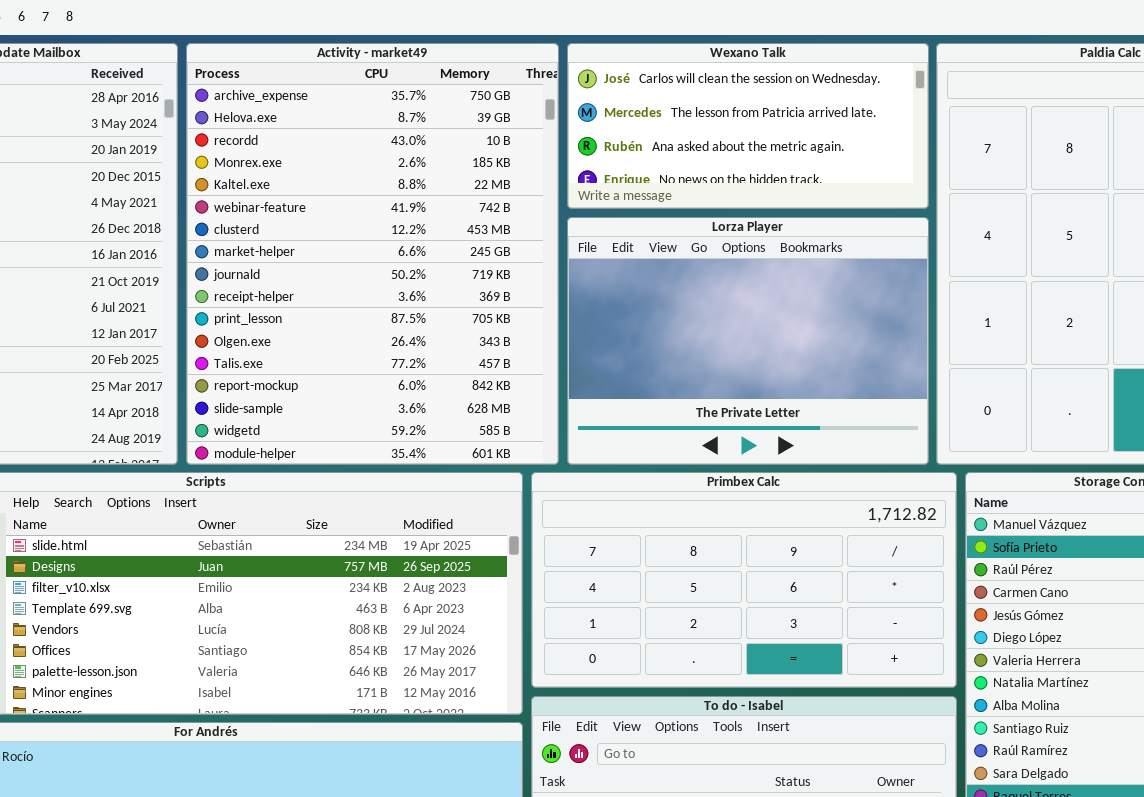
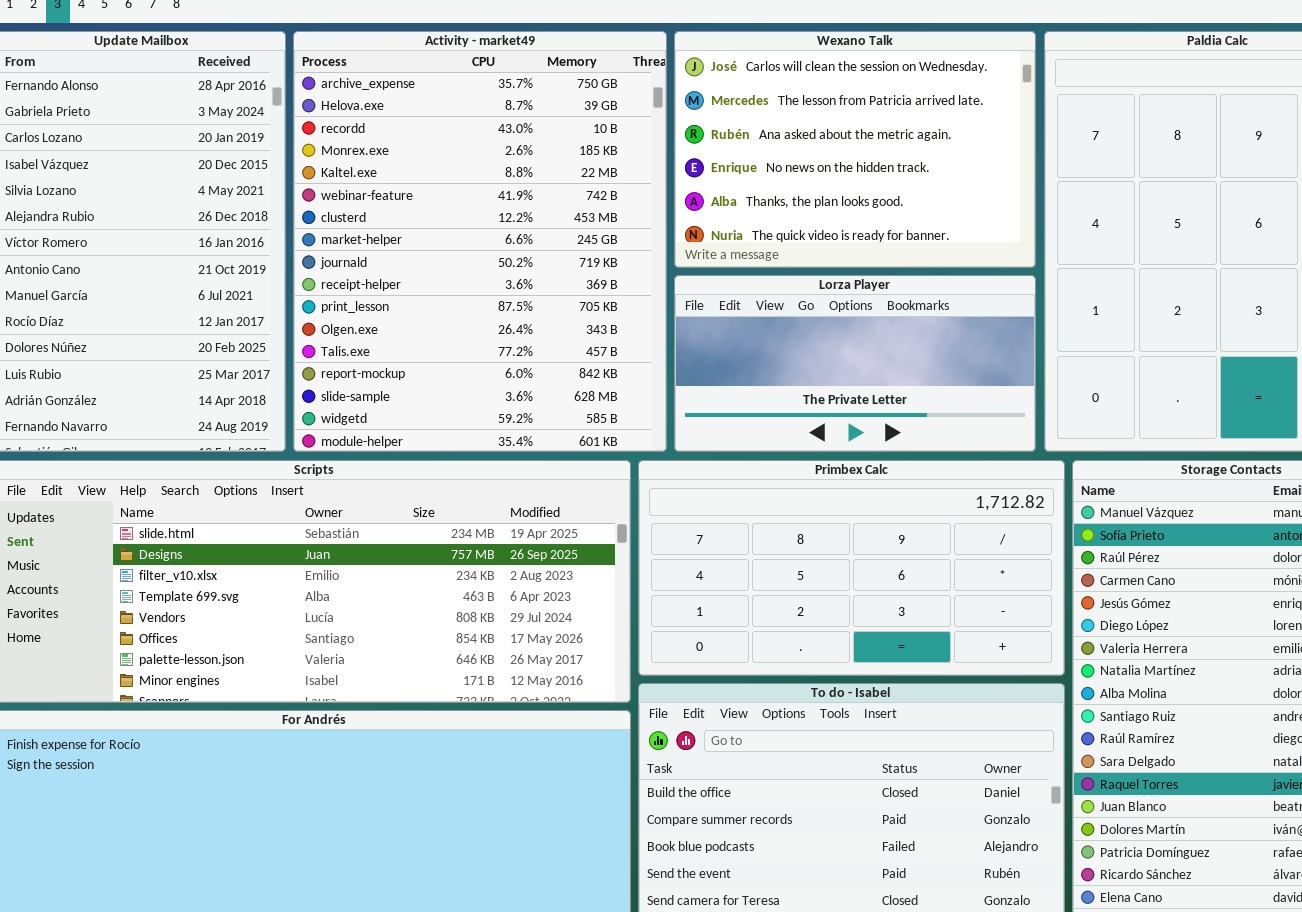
Wexano Talk: [567,43,929,209] -> [674,31,1036,268], resized
Lorza Player: [567,217,929,465] -> [674,275,1036,452], resized

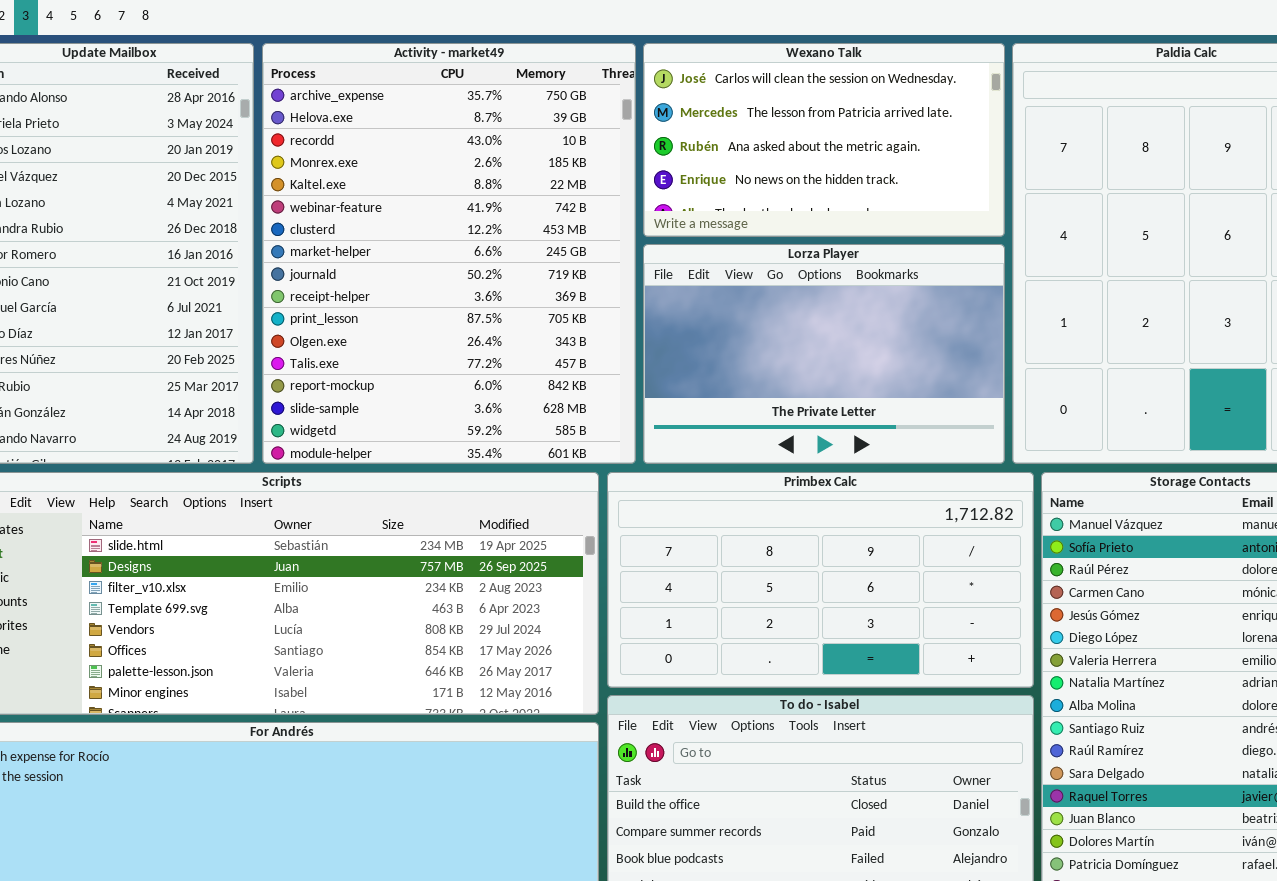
Wexano Talk: [674,31,1036,268] -> [643,43,1005,237], resized
Lorza Player: [674,275,1036,452] -> [643,244,1005,464], resized

